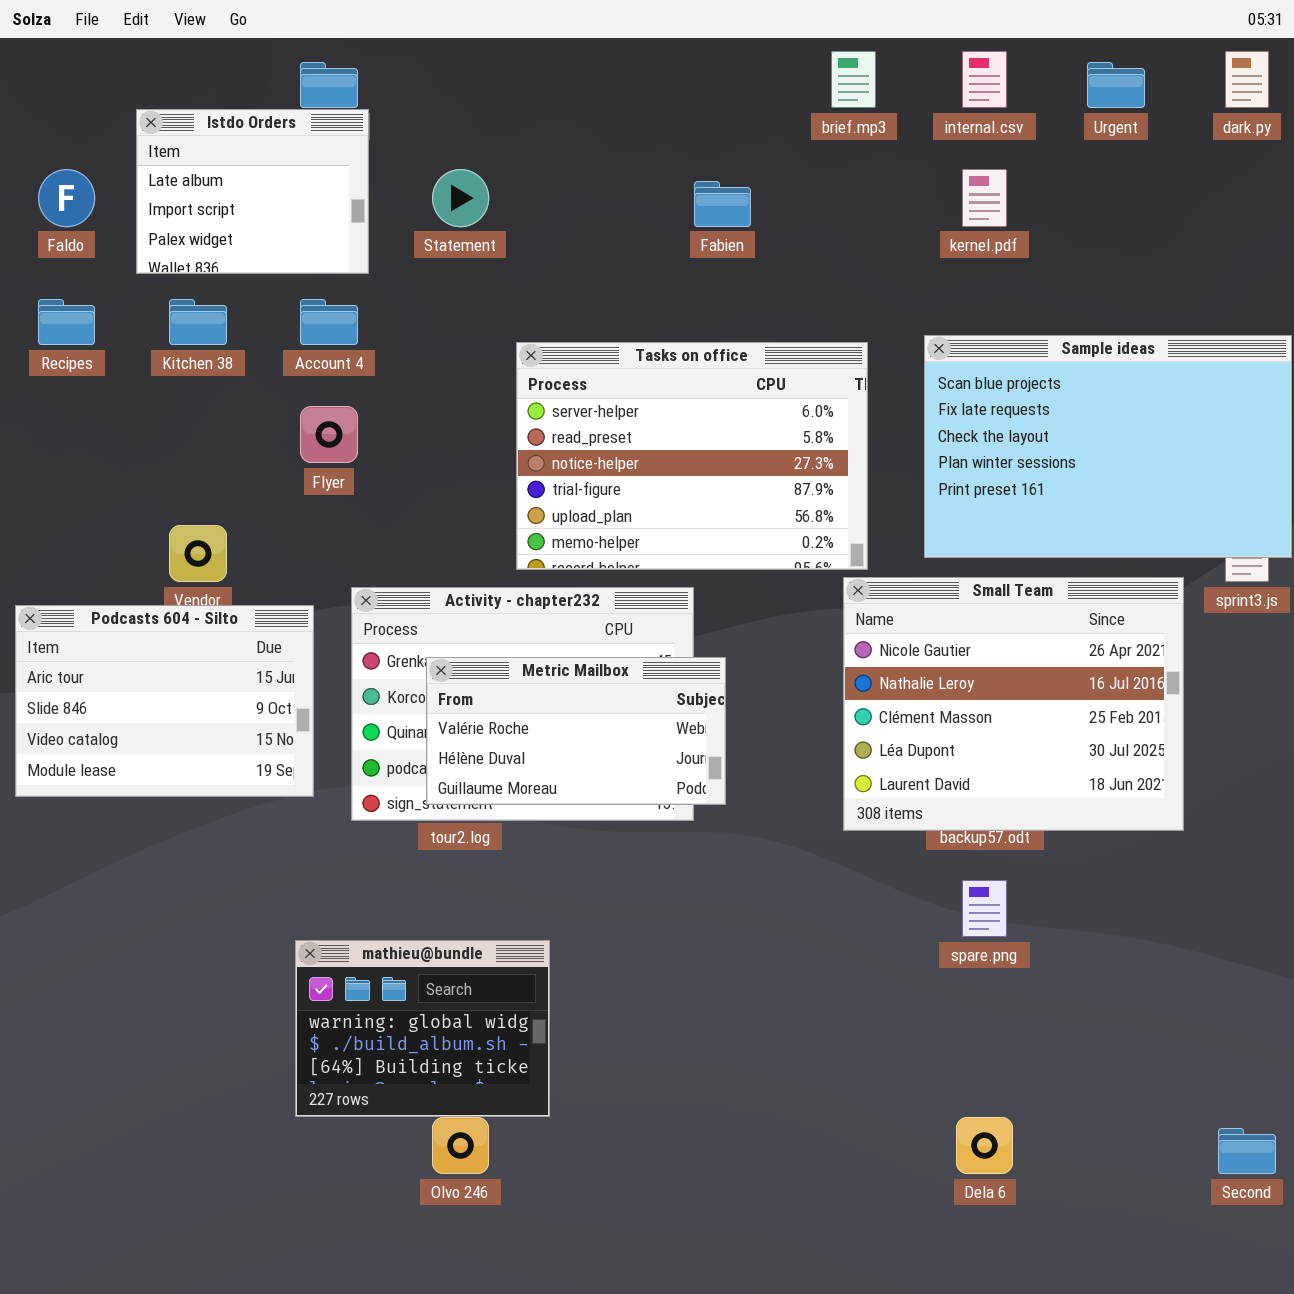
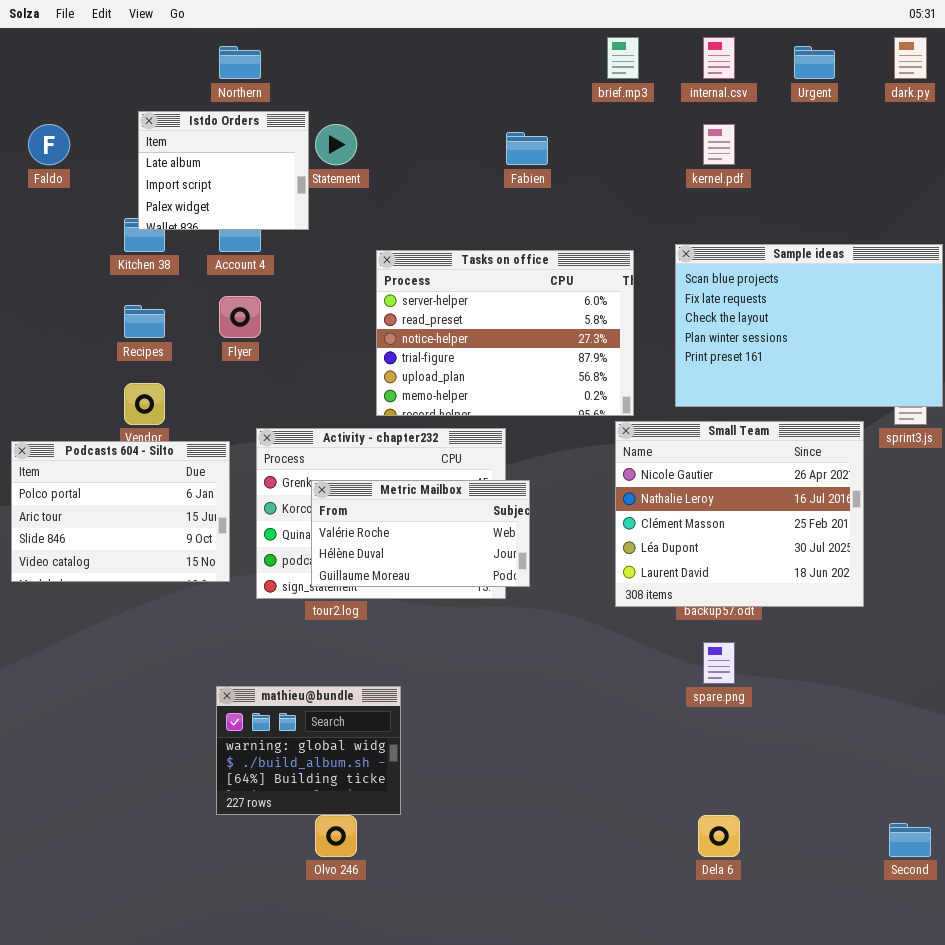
Istdo Orders: [136,109,369,274] -> [138,111,309,230], moved
Recipes: [38,299,95,345] -> [124,305,165,338], moved
Podcasts 604 - Silto: [15,605,314,797] -> [11,441,230,582], scrolled up 1 row

